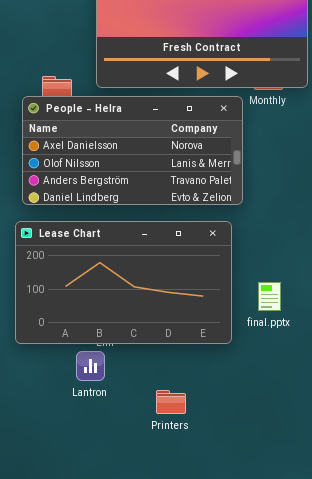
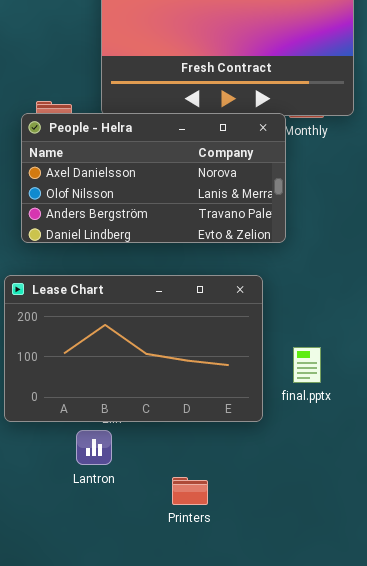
People - Helra: [22,96,243,205] -> [21,113,286,243], moved

